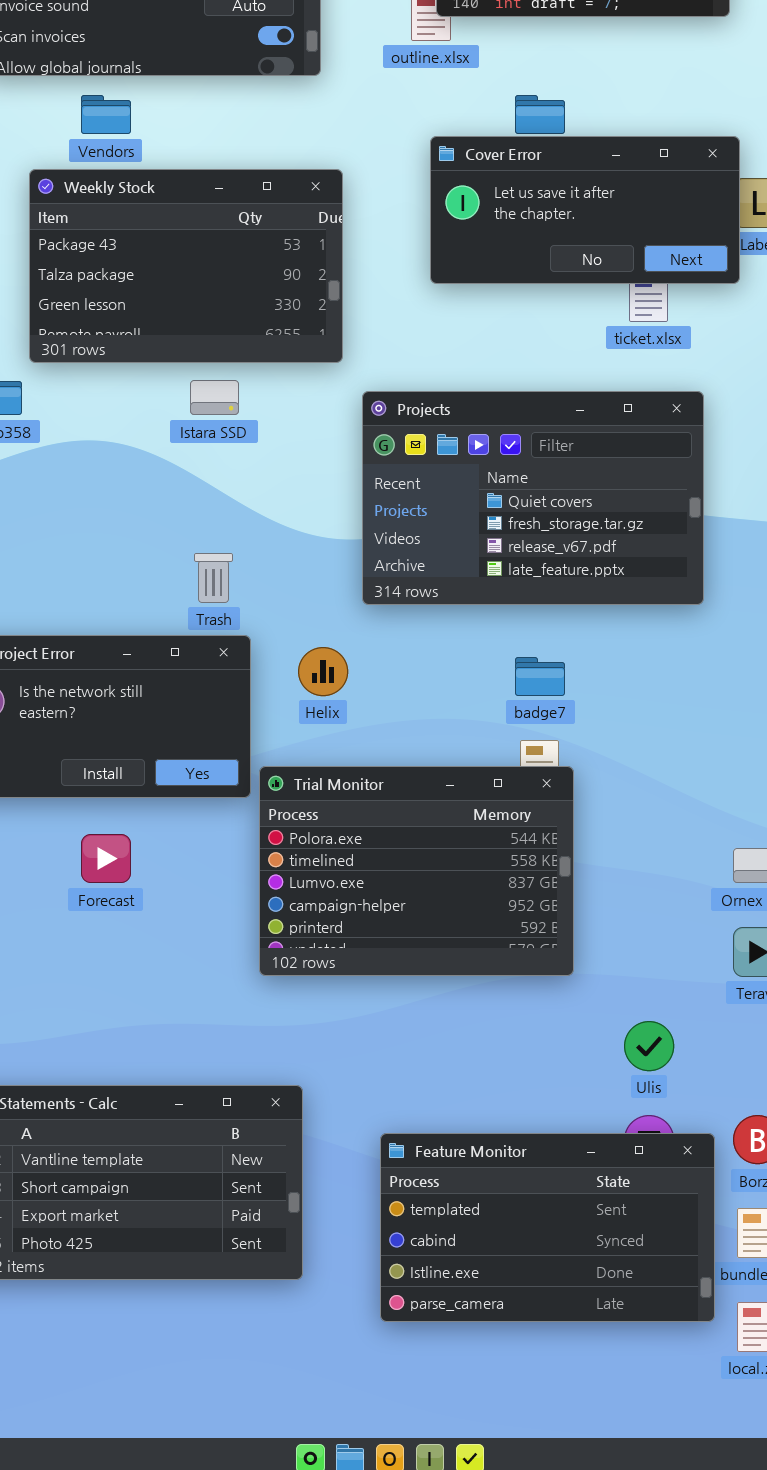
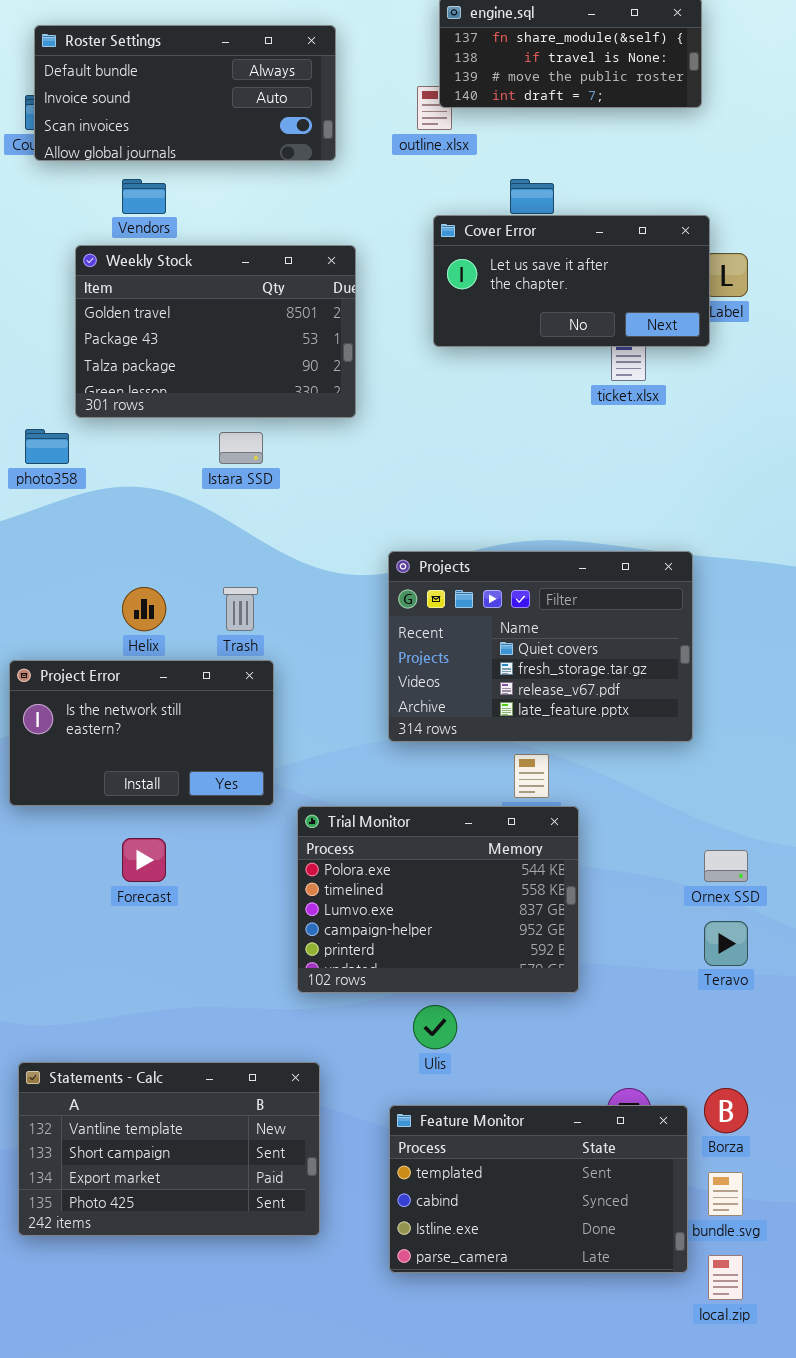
Weekly Stock: [29,169,343,363] -> [75,245,356,418], scrolled up 1 row
Projects: [362,391,704,605] -> [388,551,693,742], moved
Helix: [298,647,348,696] -> [122,587,166,631], moved
Trial Monitor: [259,766,574,976] -> [297,806,579,993], moved
Ulis: [624,1021,674,1071] -> [413,1005,457,1049], moved

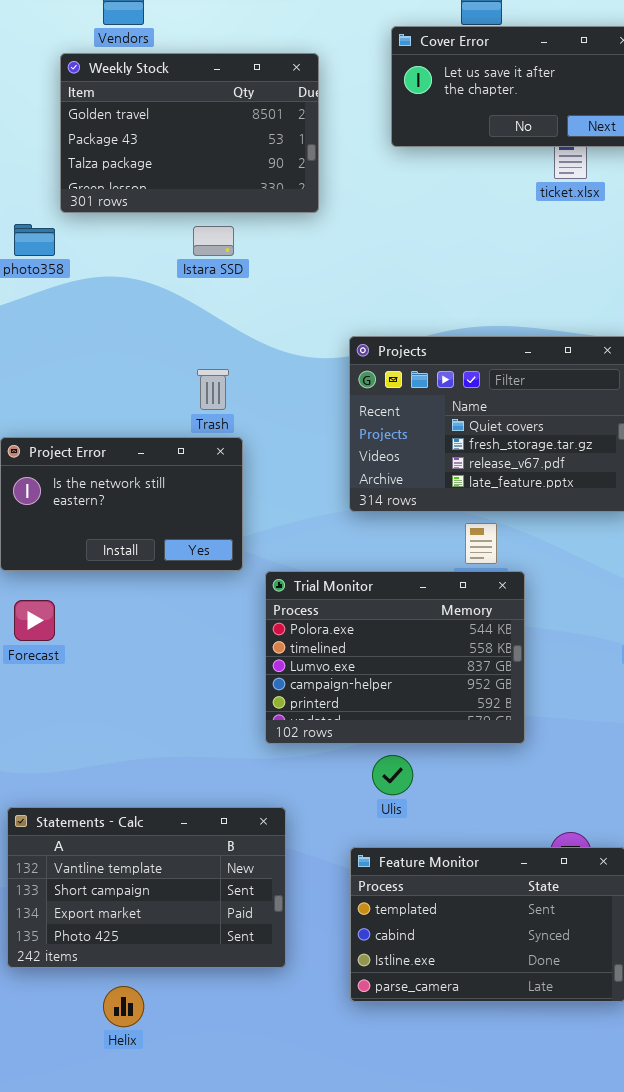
Helix: [122,587,166,631] -> [103,986,144,1027], moved
Forecast: [122,838,166,882] -> [14,600,55,641], moved

